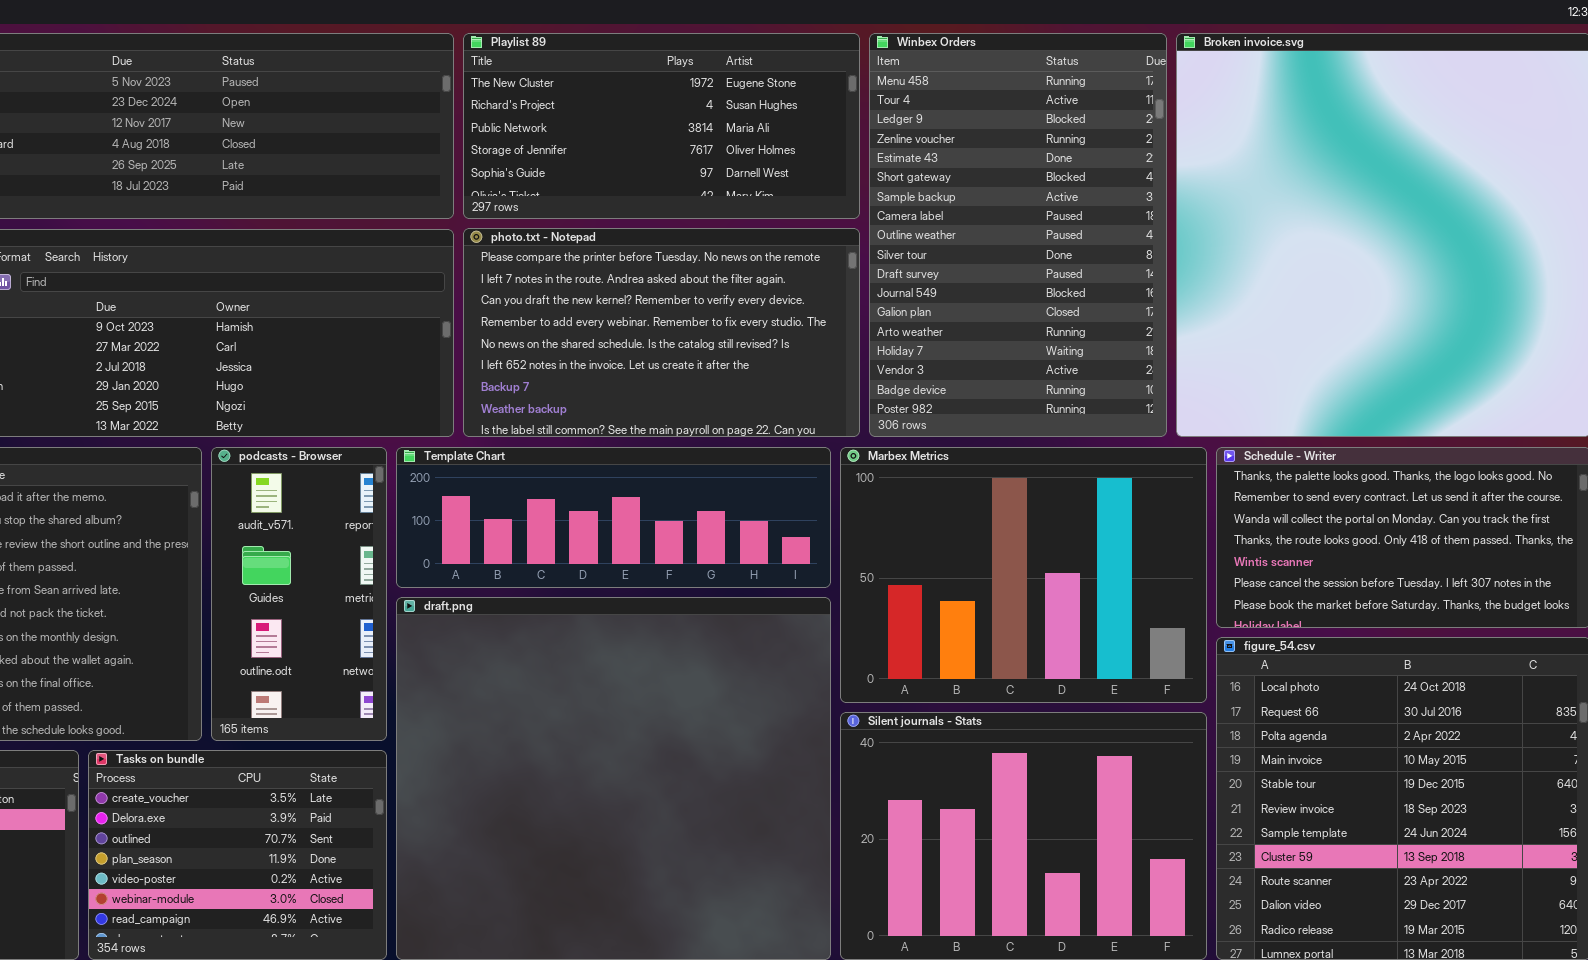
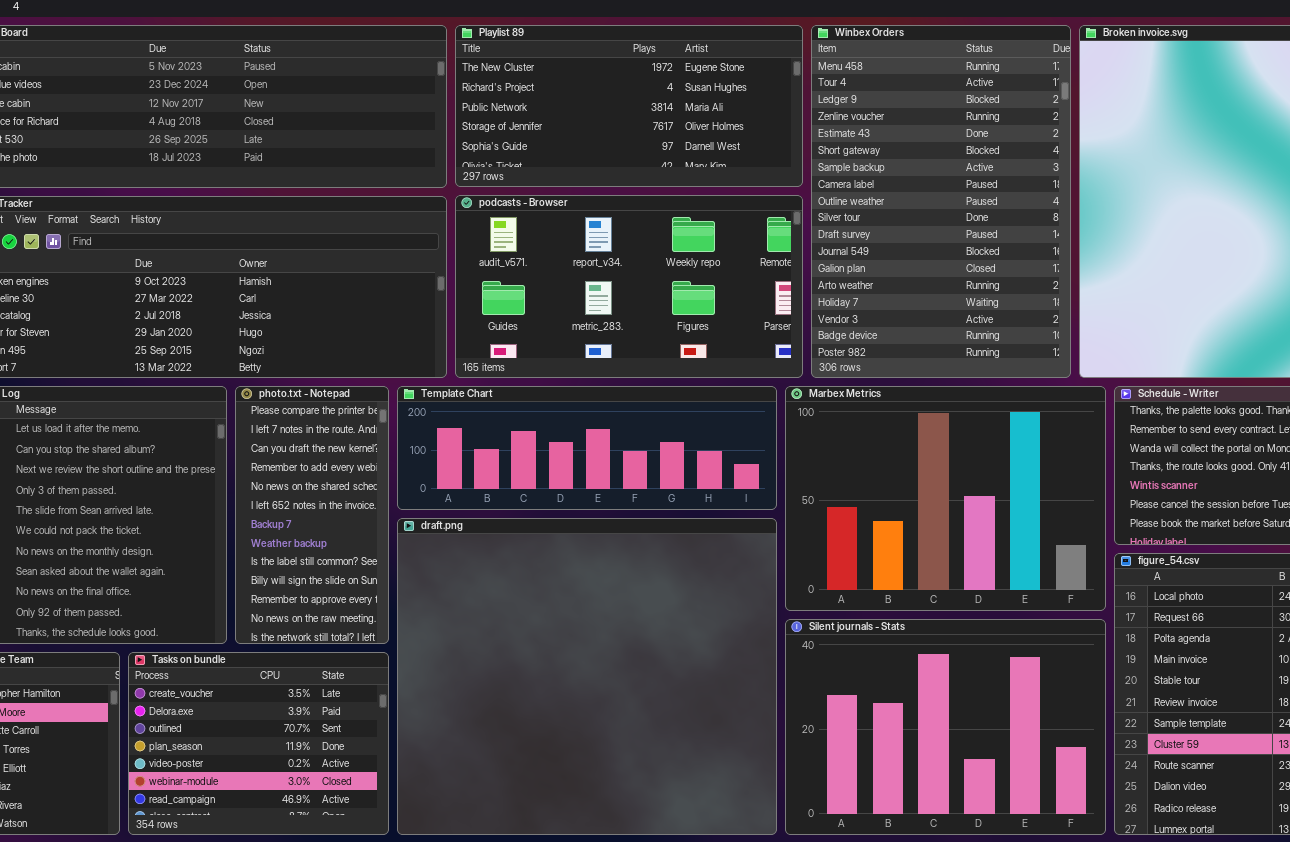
photo.txt - Notepad: [463,228,860,437] -> [235,386,389,644], moved, resized
podcasts - Browser: [211,447,387,741] -> [455,195,803,378], moved, resized

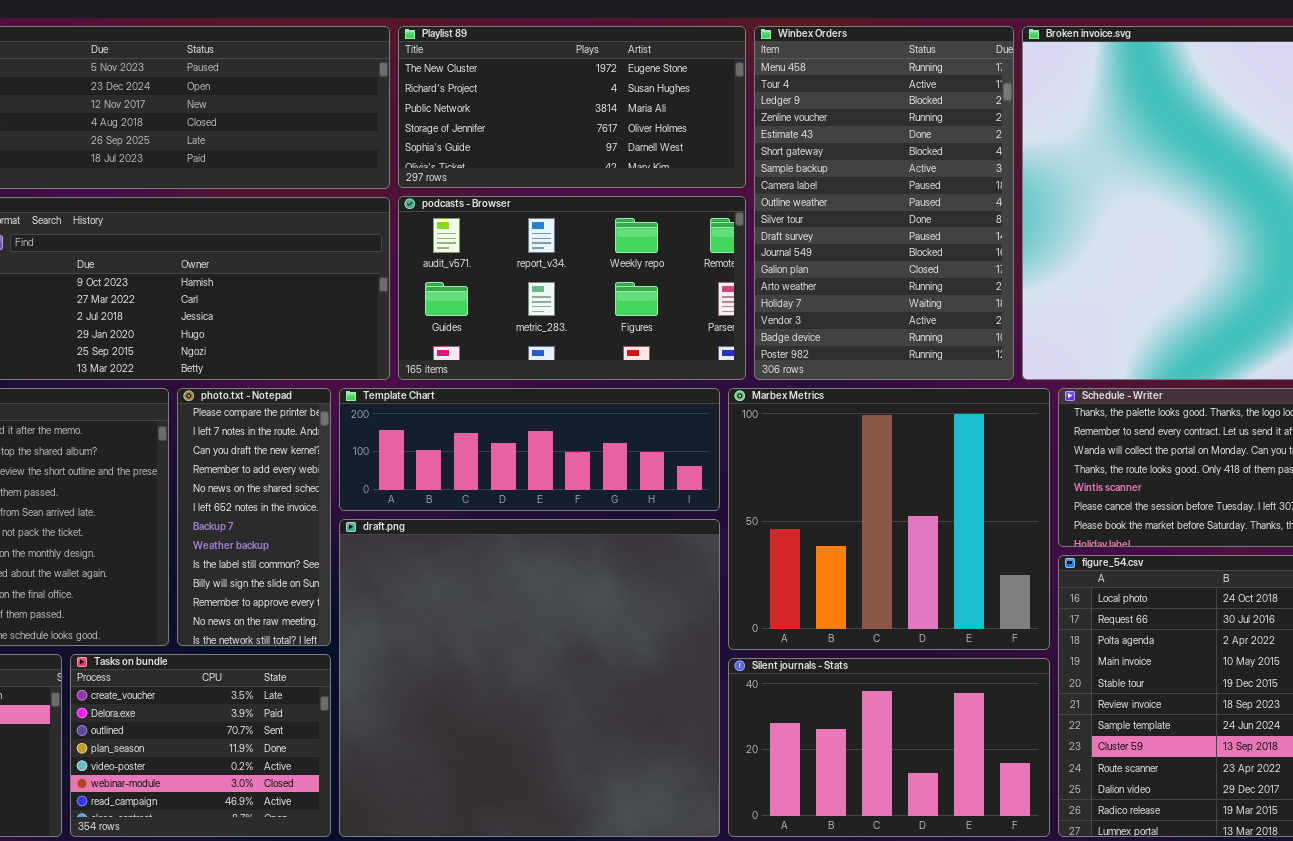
Marbex Metrics: [785,386,1106,611] -> [728,388,1050,650], resized
Silent journals - Stats: [785,619,1106,835] -> [728,658,1050,837], resized

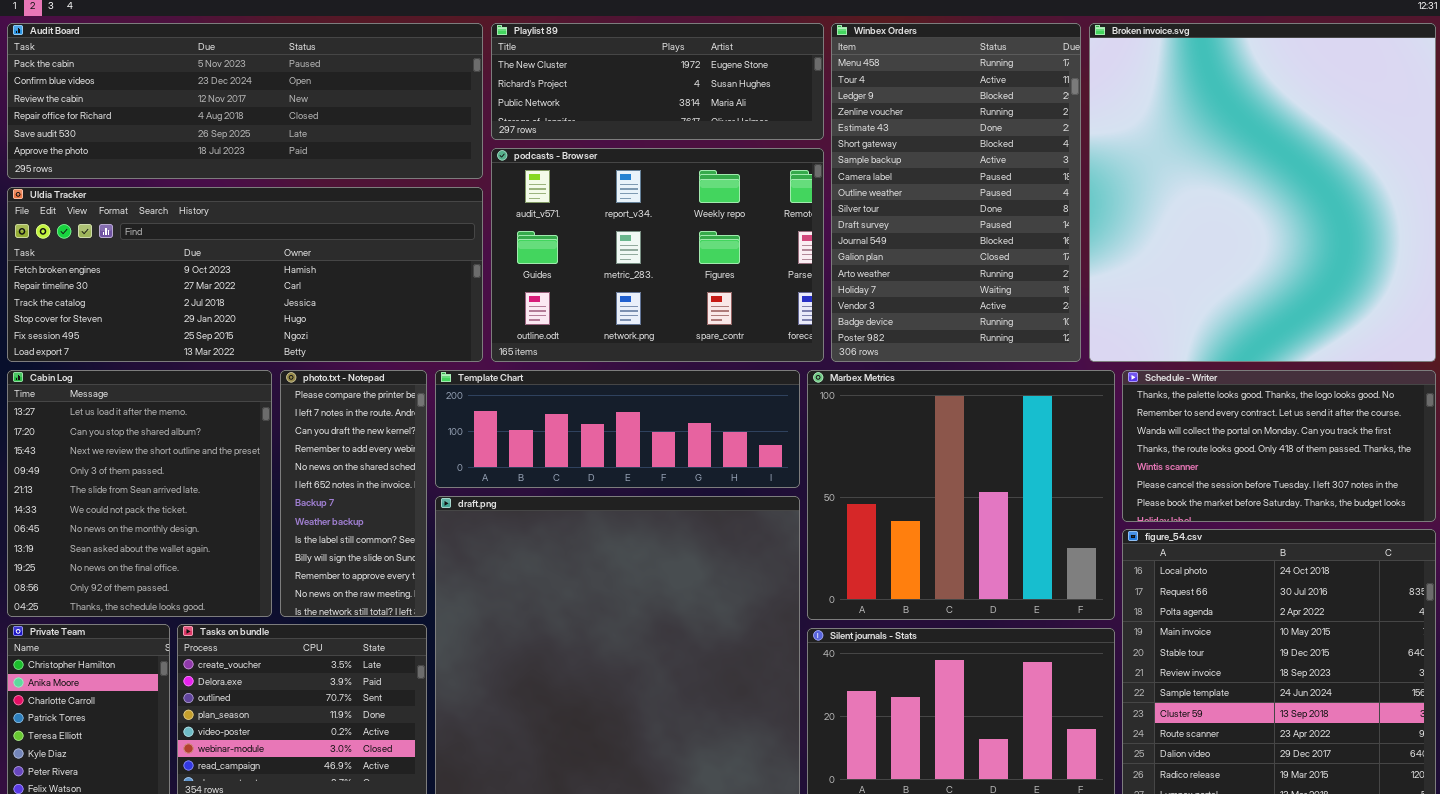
Playlist 89: [398,26,746,188] -> [491,23,824,140], resized
podcasts - Browser: [398,196,746,380] -> [491,148,824,362], resized

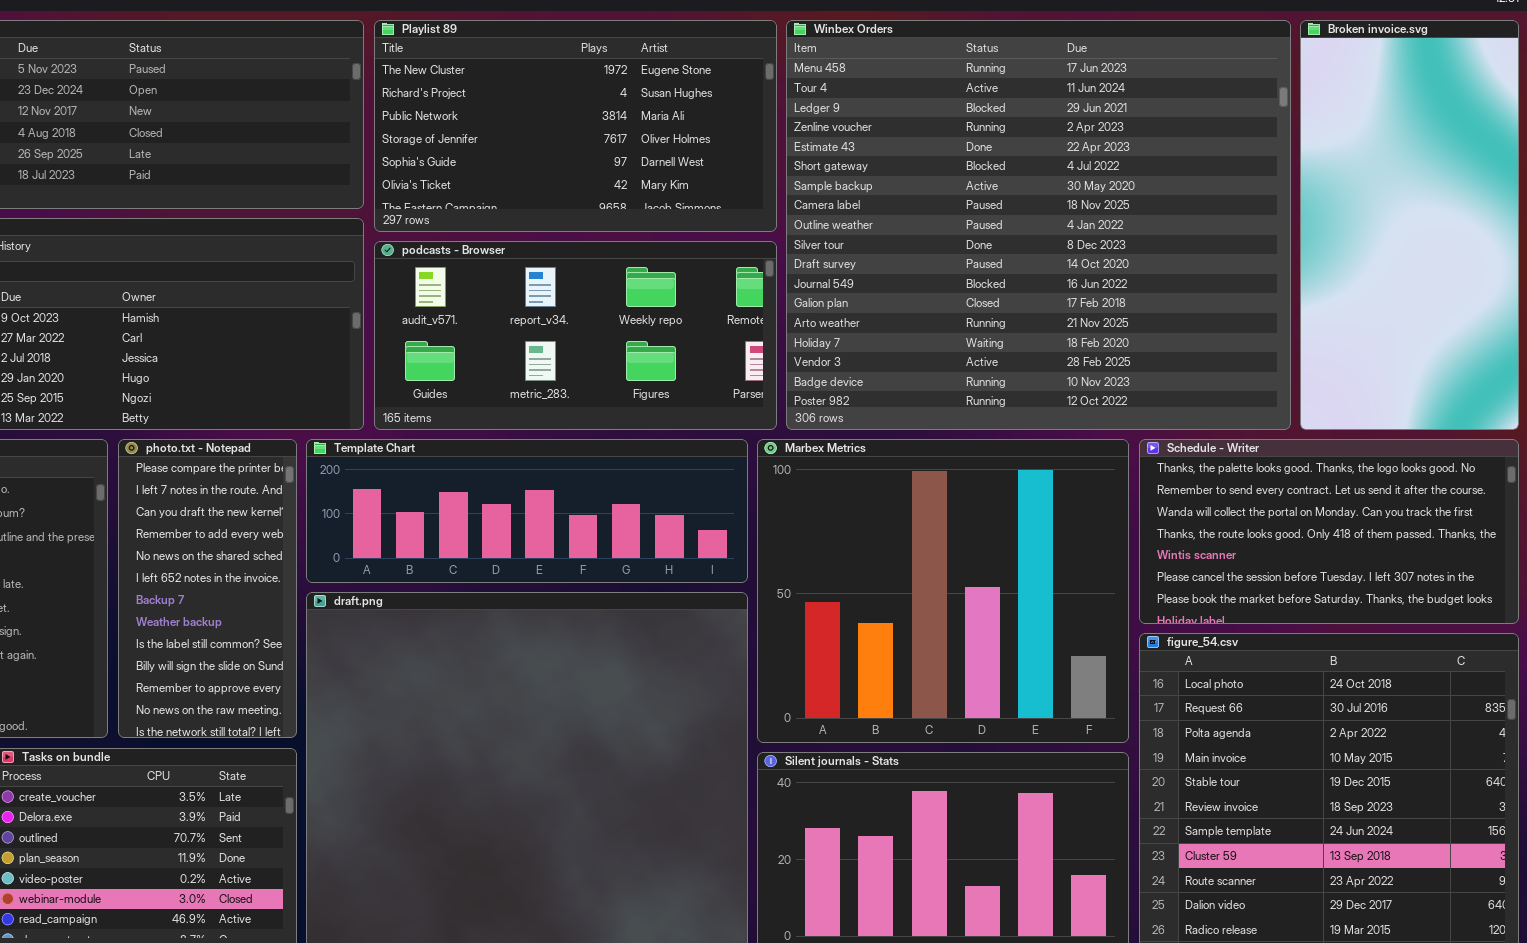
Playlist 89: [491,23,824,140] -> [374,20,777,232], resized
Winbex Orders: [831,23,1081,362] -> [786,20,1291,430], resized
Broken invoice.svg: [1089,23,1436,362] -> [1300,20,1519,430], resized
podcasts - Browser: [491,148,824,362] -> [374,241,777,430], resized

